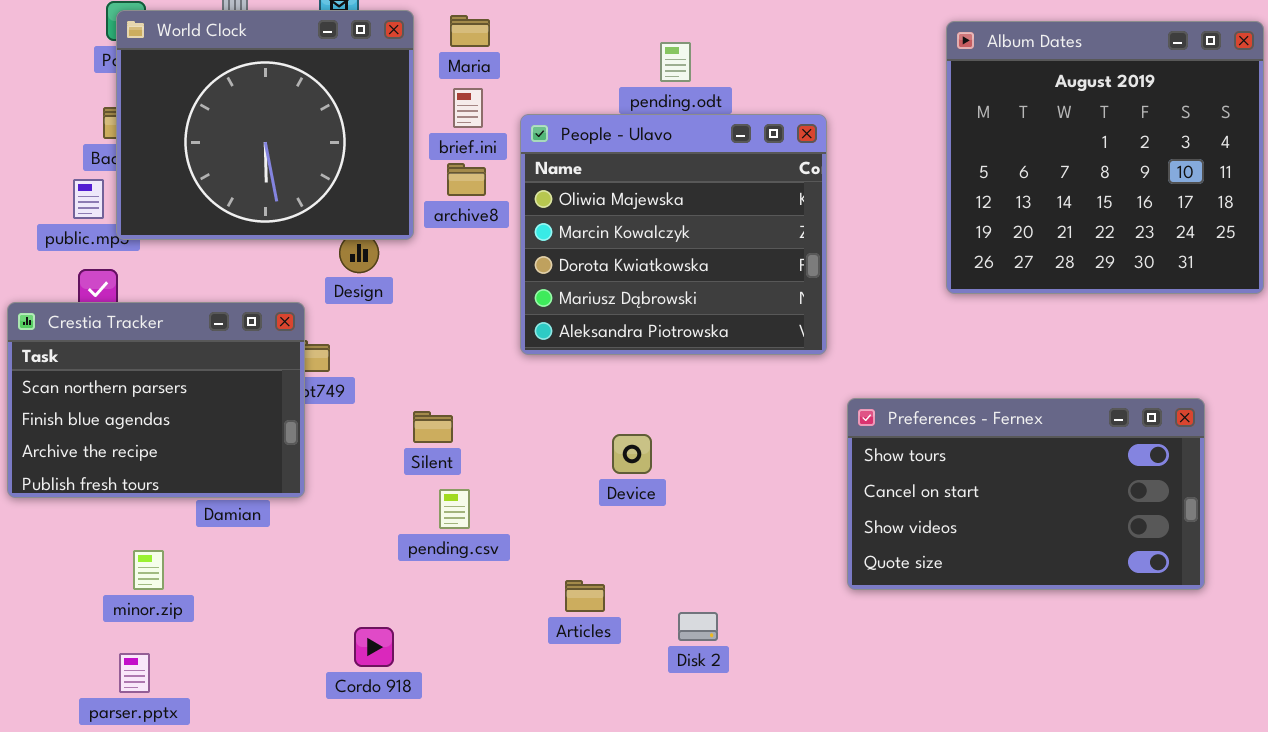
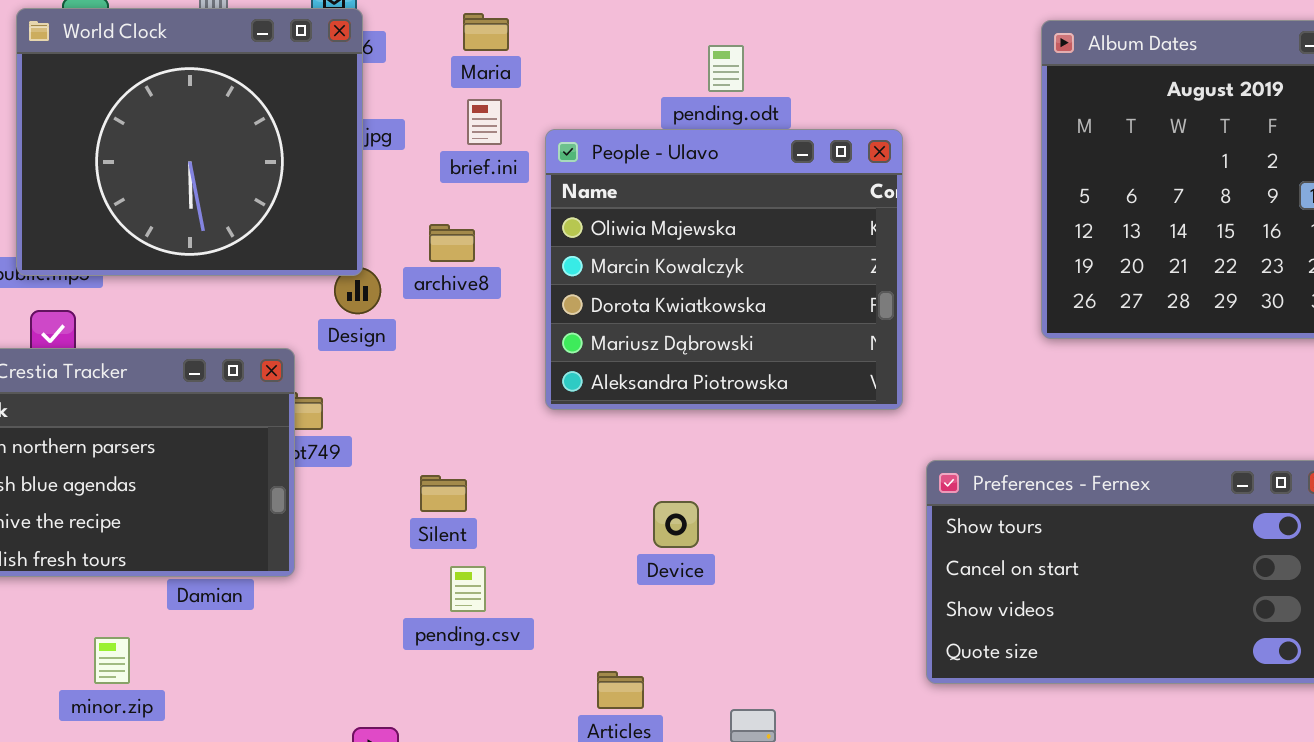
World Clock: [116,10,414,240] -> [16,8,363,276], moved
archive8: [447,163,486,196] -> [429,224,475,262], moved

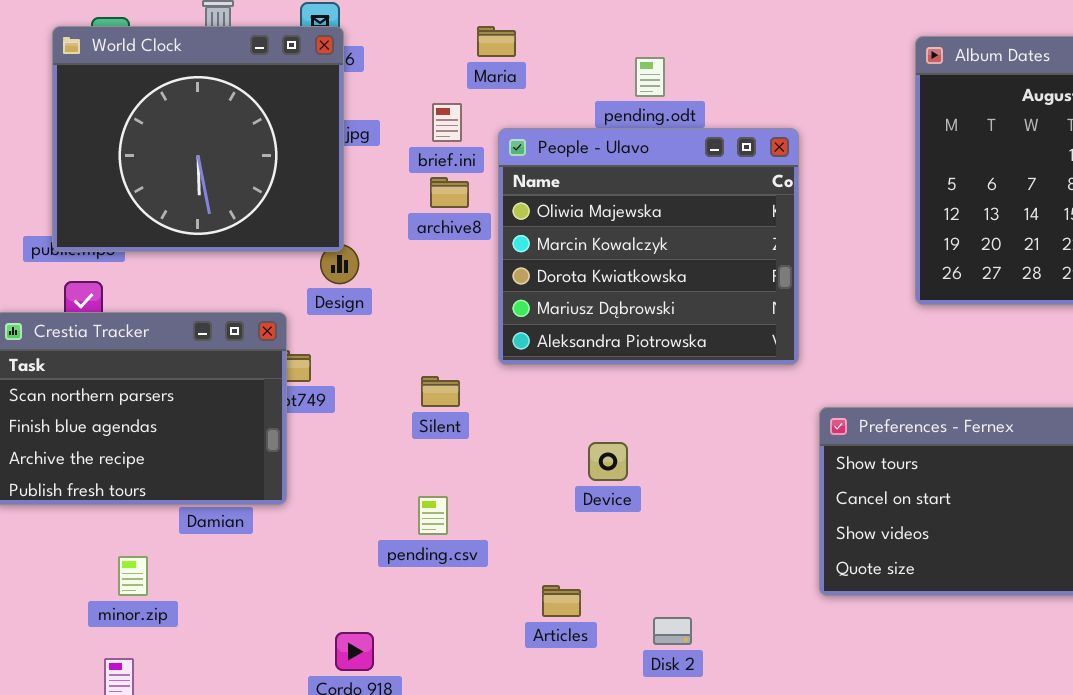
Maria: [463,13,509,51] -> [477,26,516,57], moved
archive8: [429,224,475,262] -> [430,177,469,208], moved
Silent: [420,475,467,512] -> [421,376,460,407], moved

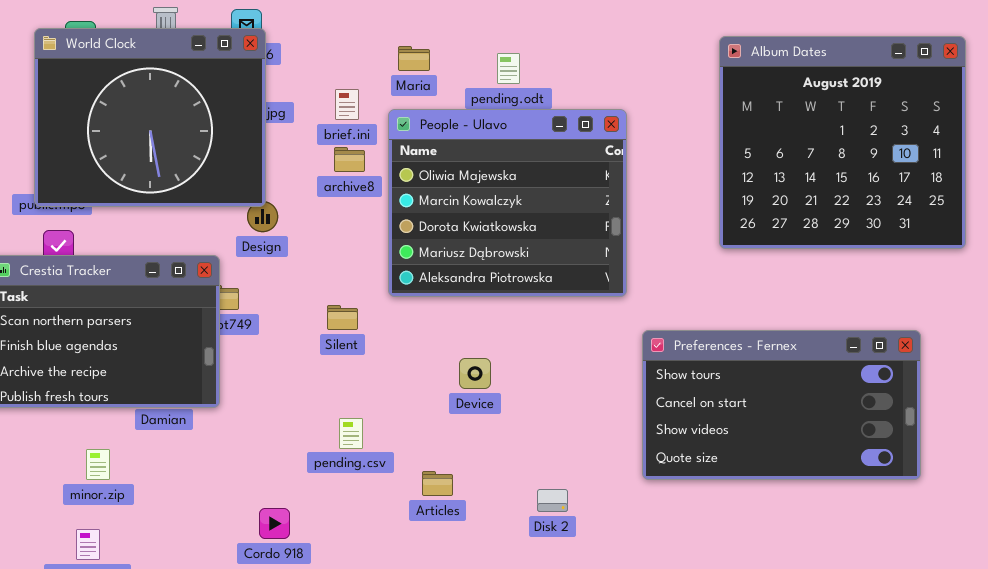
Maria: [477,26,516,57] -> [398,46,430,71], moved
pending.csv: [418,496,448,535] -> [339,418,363,449], moved
Disk 2: [653,617,692,645] -> [537,489,568,512], moved

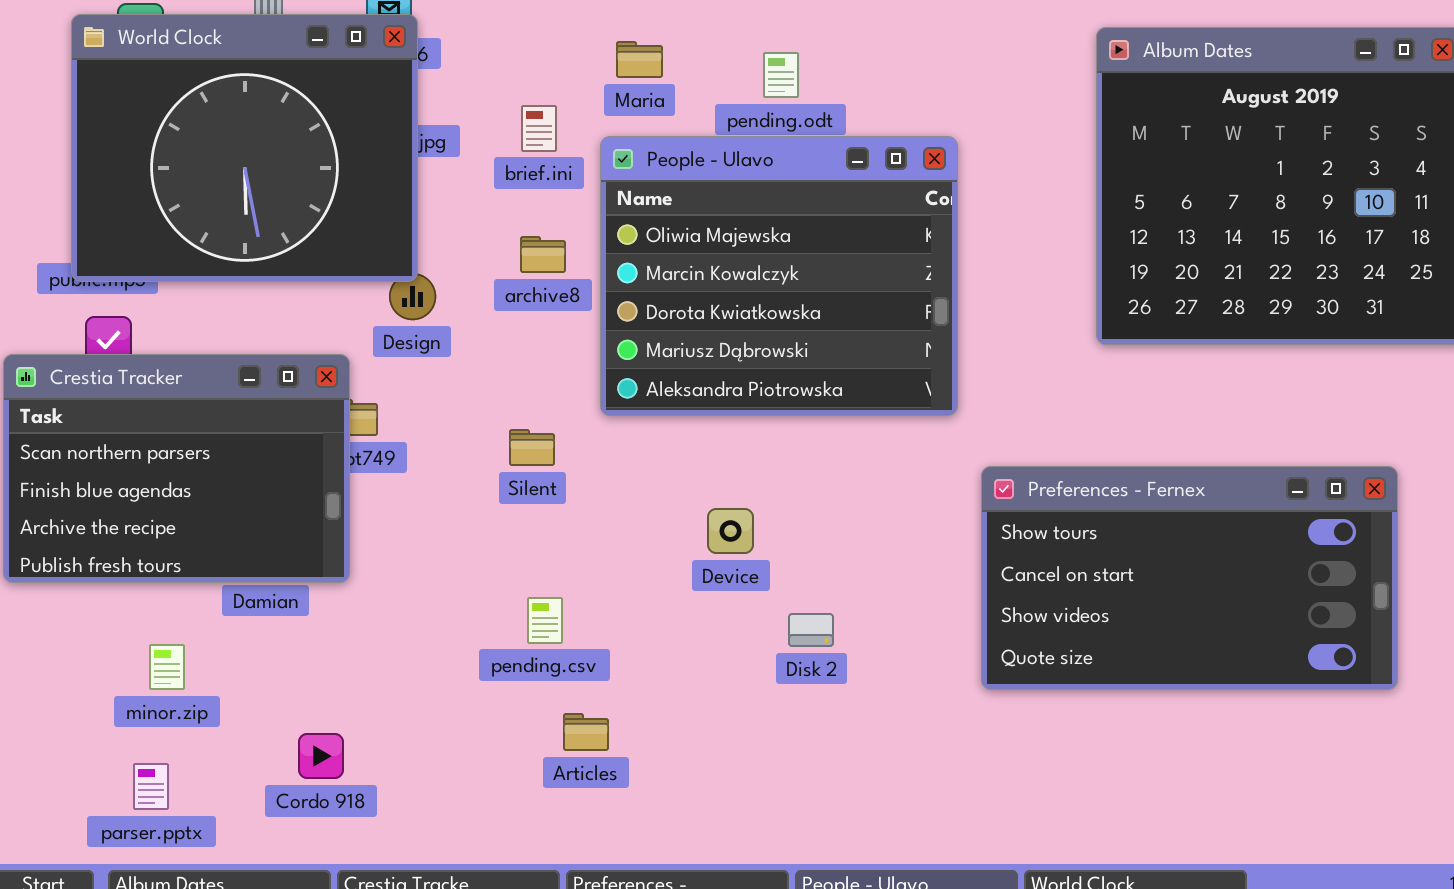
archive8: [334,147,365,172] -> [520,236,566,273], moved
Articles: [422,471,453,496] -> [563,713,609,751], moved
Disk 2: [537,489,568,512] -> [788,613,834,647], moved
Cordo 918: [259,508,290,539] -> [298,733,344,779], moved

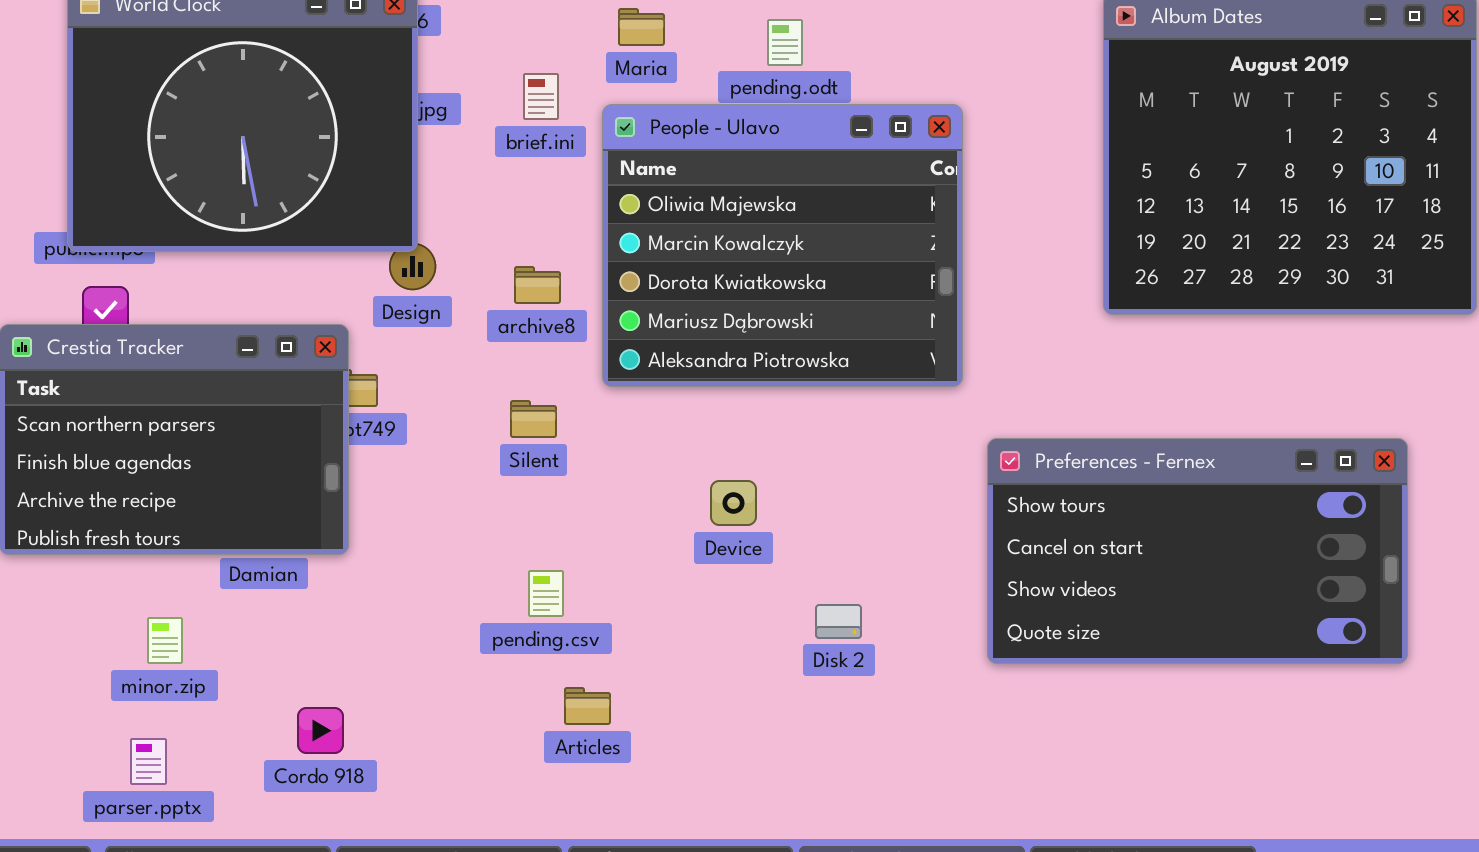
archive8: [520,236,566,273] -> [514,266,561,304], moved
Disk 2: [788,613,834,647] -> [815,604,862,639], moved

